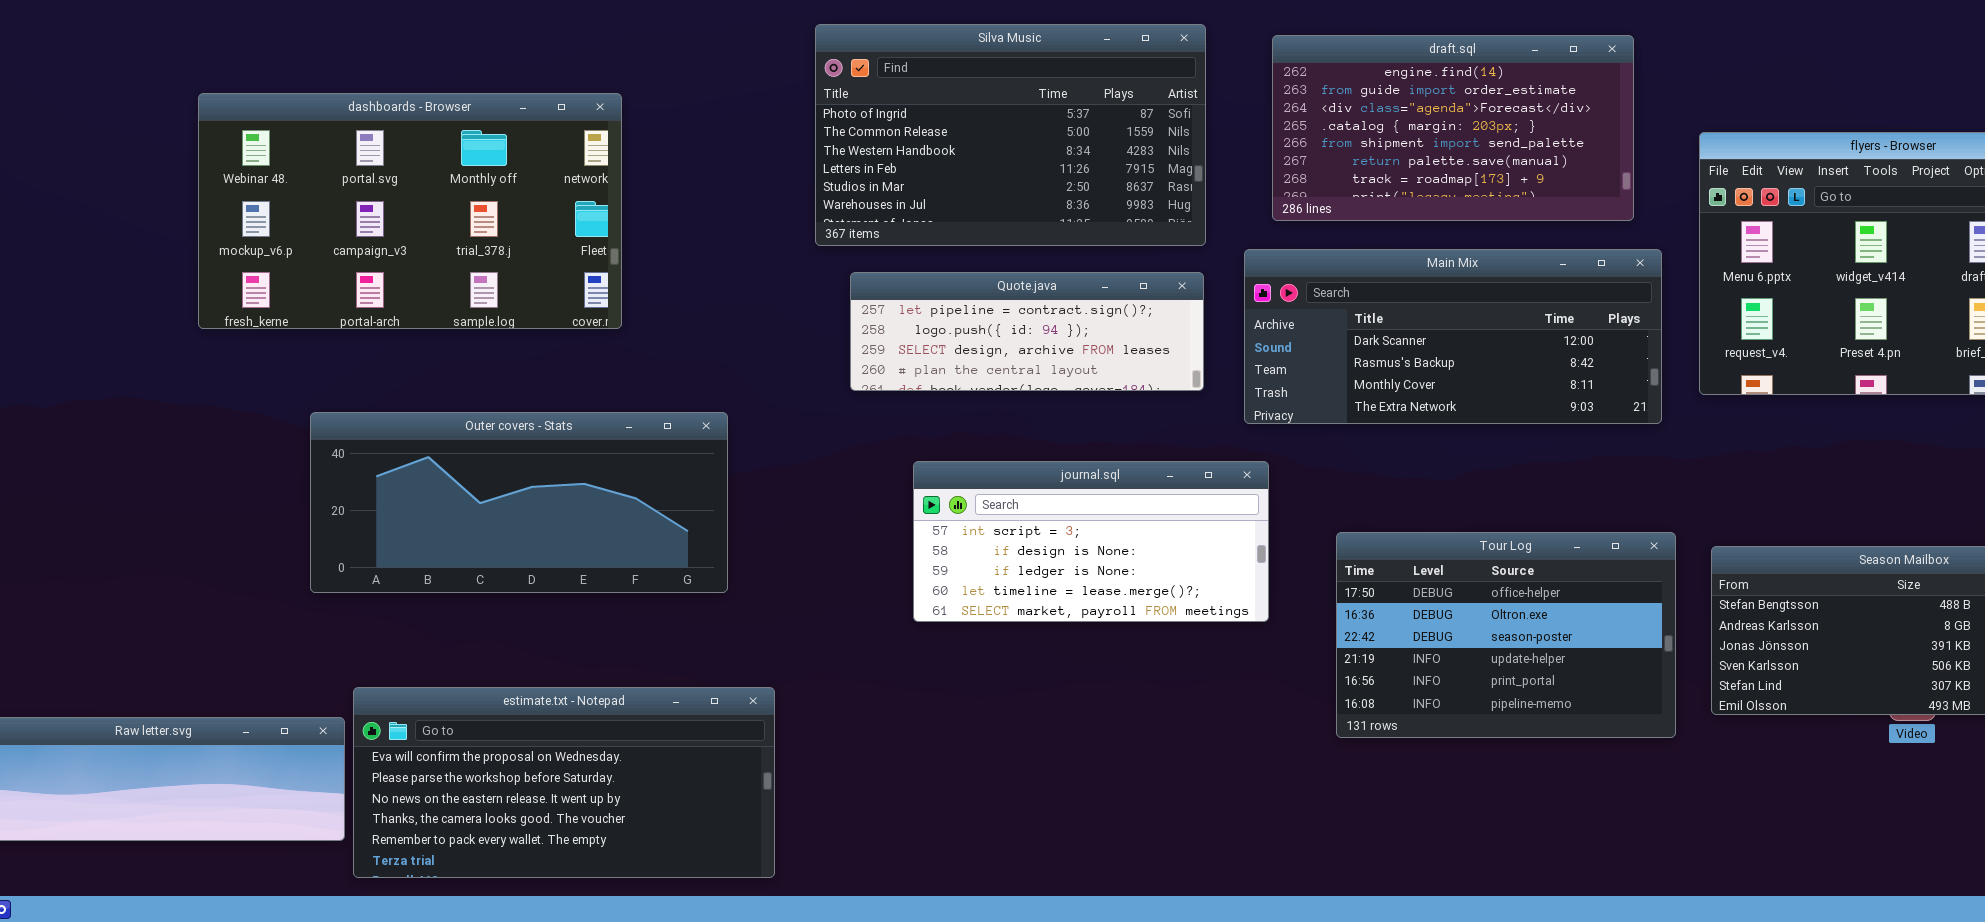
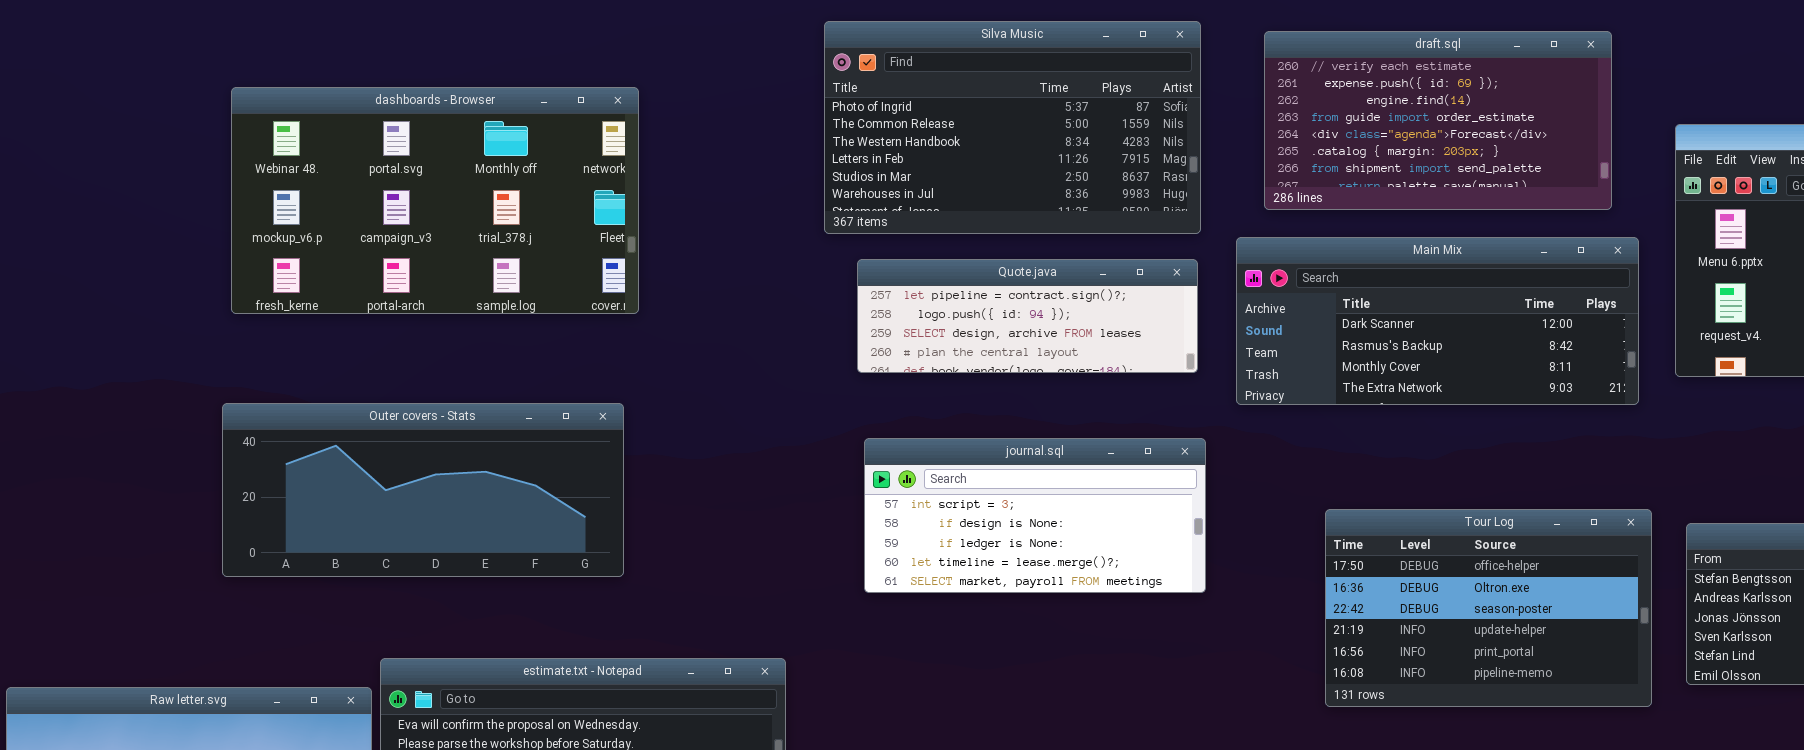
draft.sql: [1272,35,1634,221] -> [1264,31,1612,210], scrolled up 2 rows
Outer covers - Stats: [310,412,728,593] -> [222,403,624,577], moved
journal.sql: [913,461,1269,622] -> [864,438,1206,593], moved

